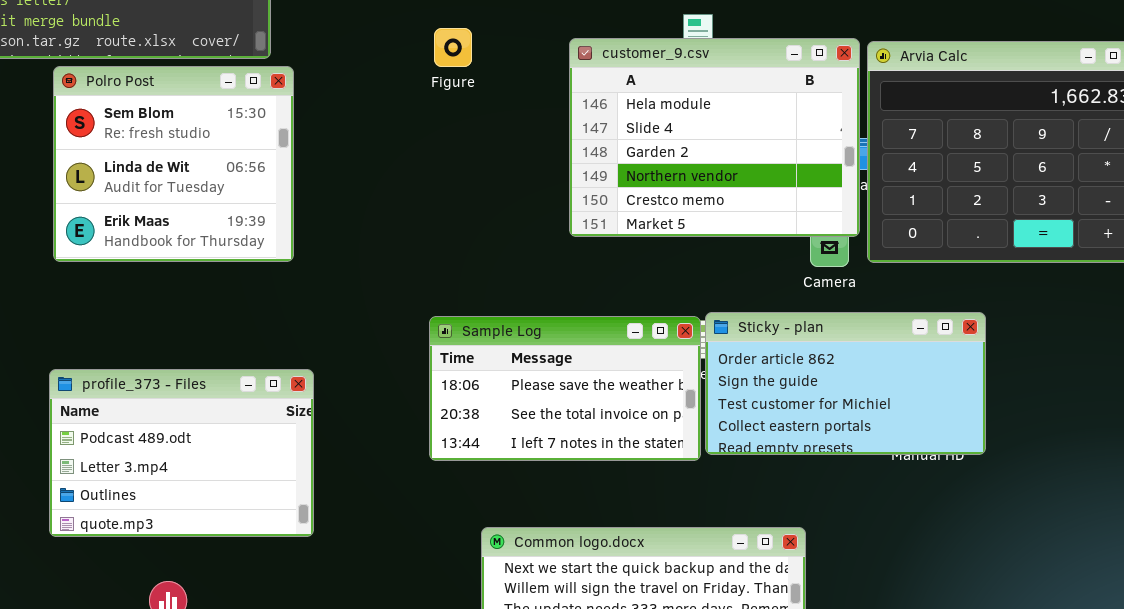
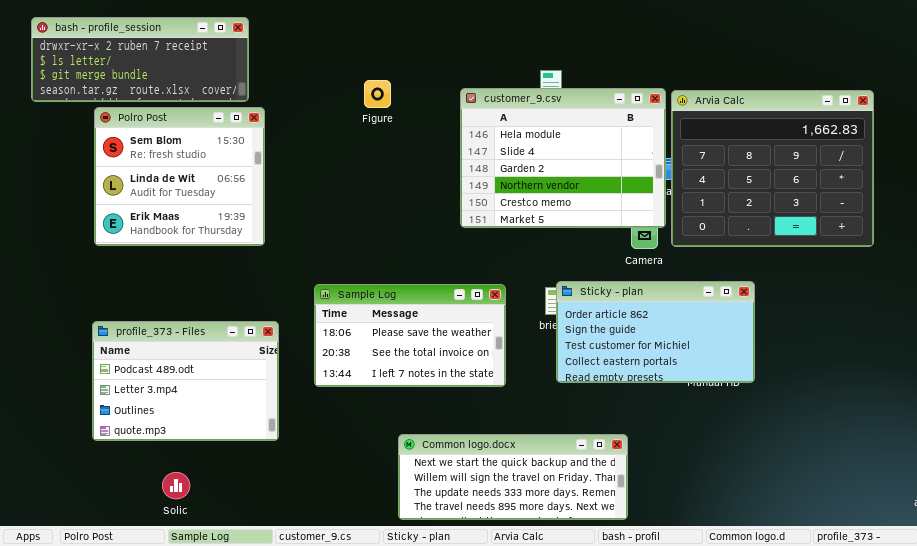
Sample Log: [429,316,701,461] -> [314,284,506,387], moved

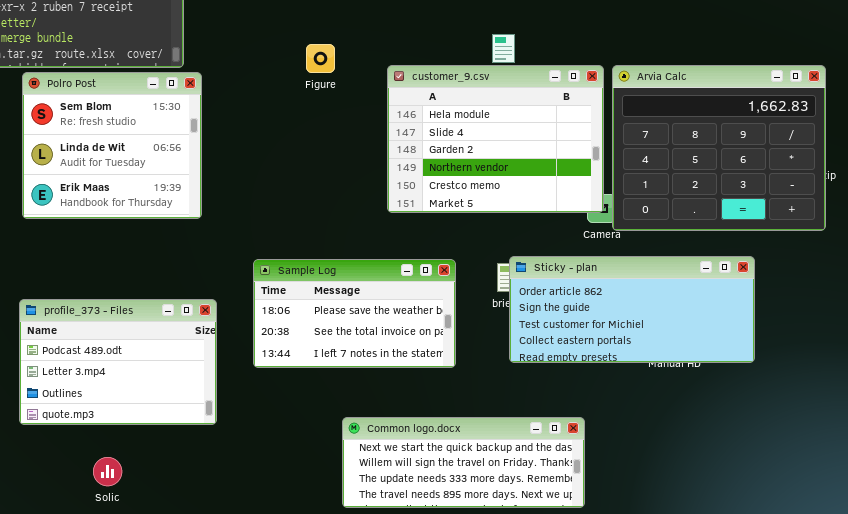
customer_9.csv: [460,88,666,228] -> [387,65,604,213], moved
Arvia Calc: [671,90,874,247] -> [612,65,826,231], moved
Sticky - plan: [556,281,755,383] -> [509,256,755,363], resized

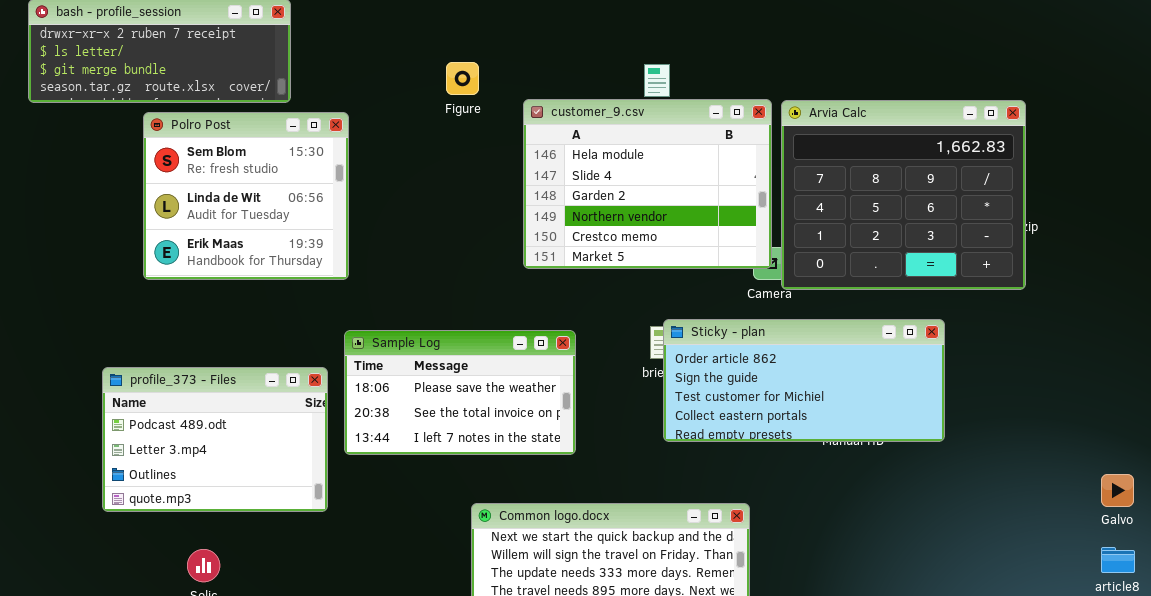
Figure: [306,44,335,73] -> [446,62,479,95], moved
Polro Post: [22,72,202,219] -> [143,112,349,280], moved
Sample Log: [253,259,456,368] -> [344,330,576,455], moved

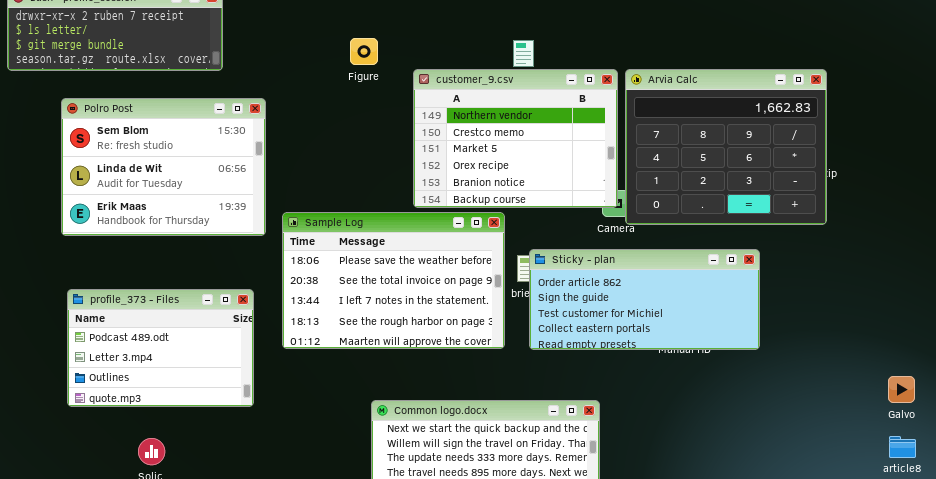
customer_9.csv: [523,99,772,269] -> [413,69,618,208], scrolled down 3 rows
Polro Post: [143,112,349,280] -> [61,98,266,236], moved, resized
Sample Log: [344,330,576,455] -> [282,212,505,349], moved, resized

